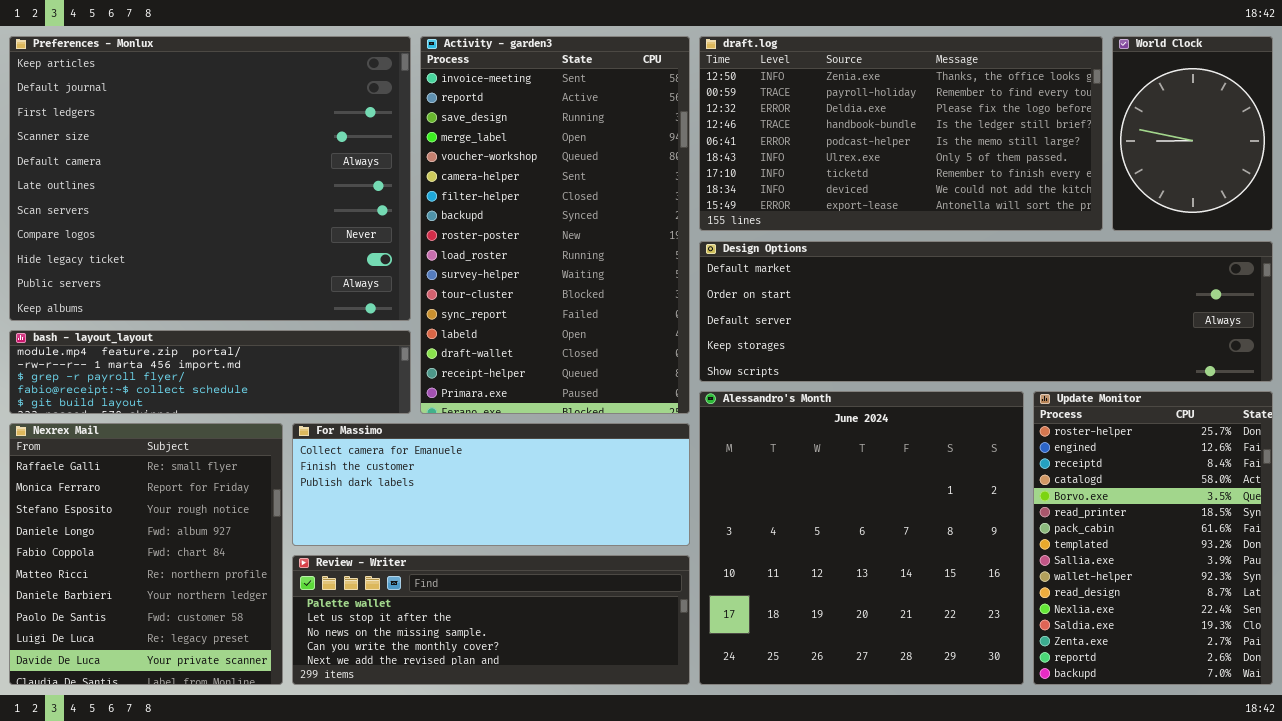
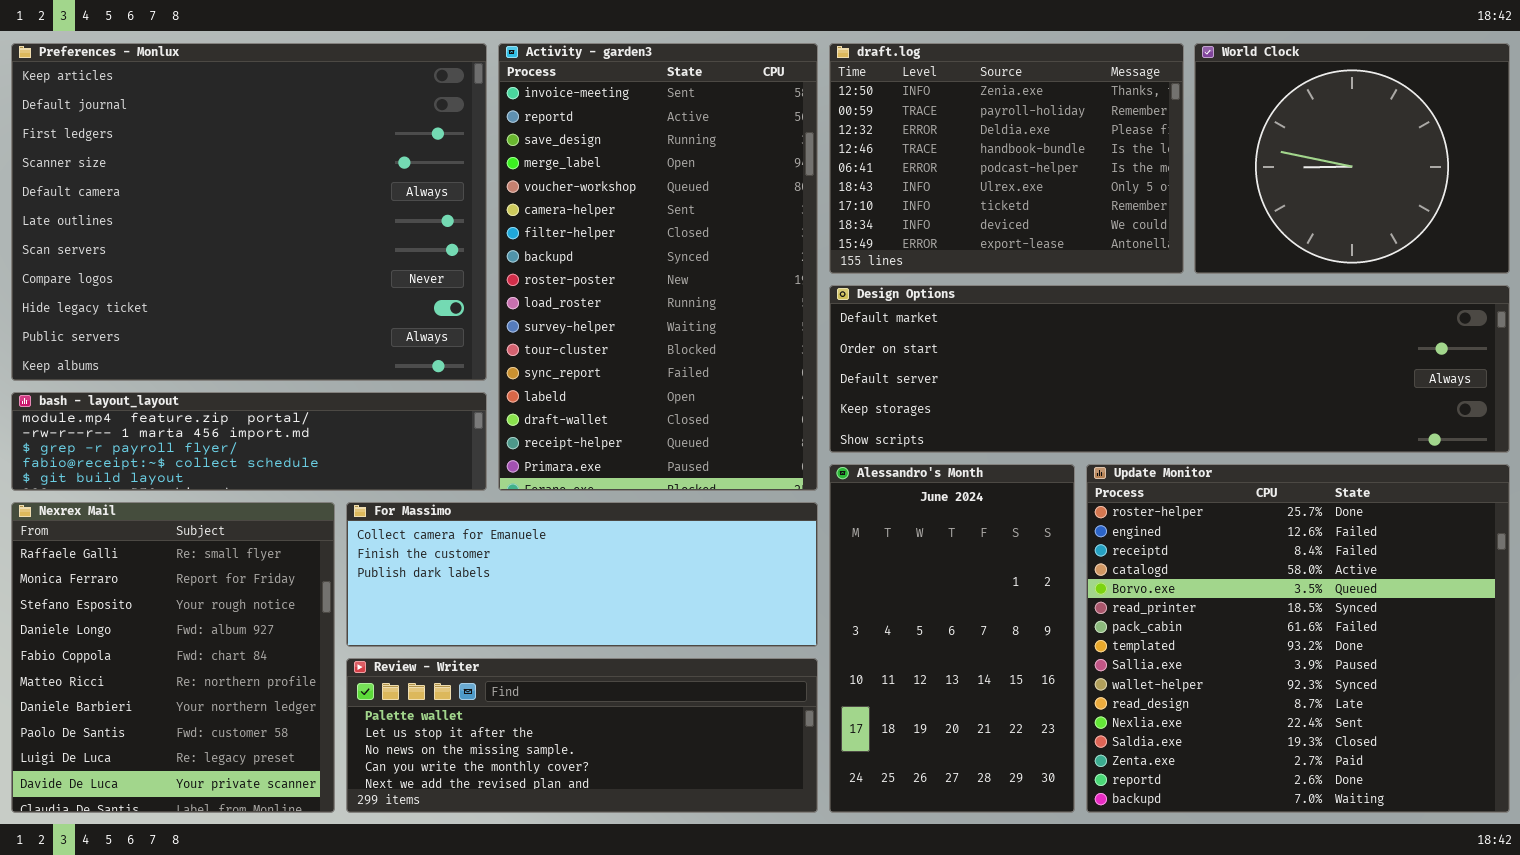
draft.log: [699,36,1103,231] -> [829,43,1184,274], resized
World Clock: [1112,36,1273,231] -> [1194,43,1510,274], resized
Alessandro's Month: [699,391,1024,685] -> [829,464,1075,813], resized
Update Monitor: [1033,391,1273,685] -> [1086,464,1510,813], resized

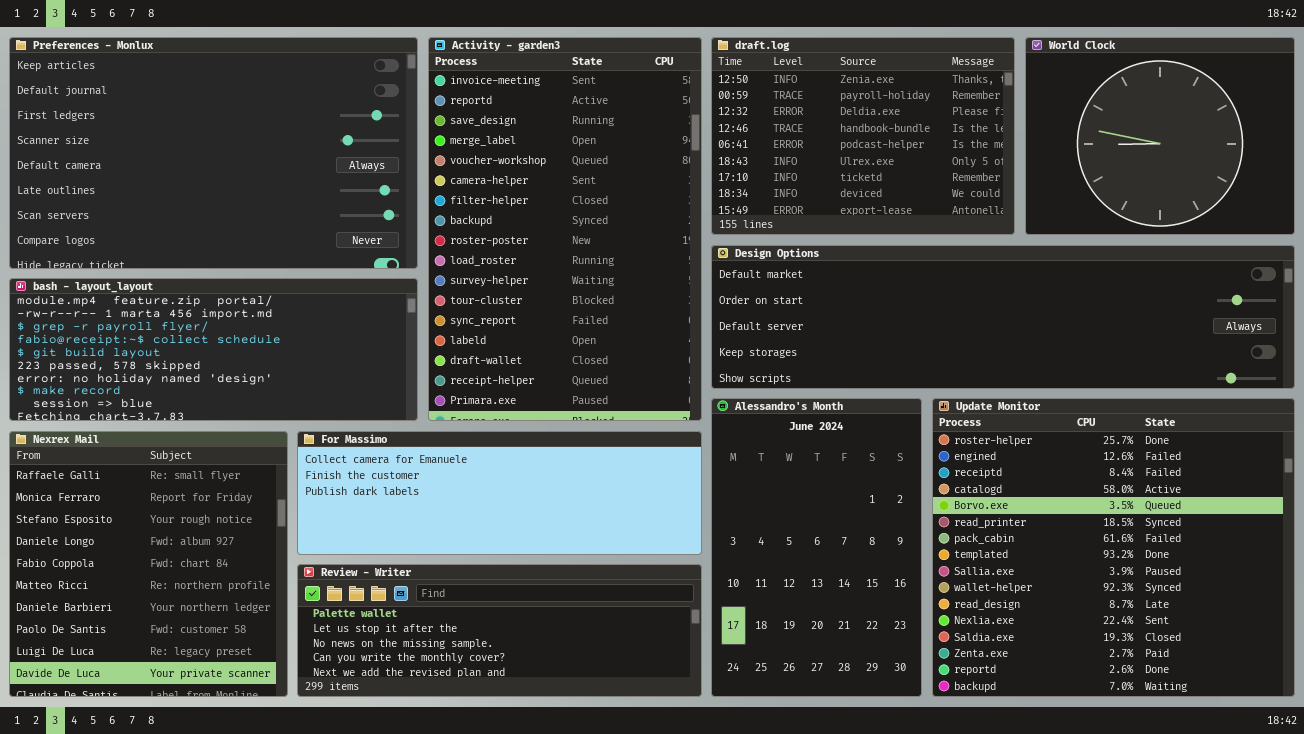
Preferences - Monlux: [11,43,487,381] -> [9,37,418,269], resized
bash - layout_layout: [11,392,487,491] -> [9,278,418,421], resized

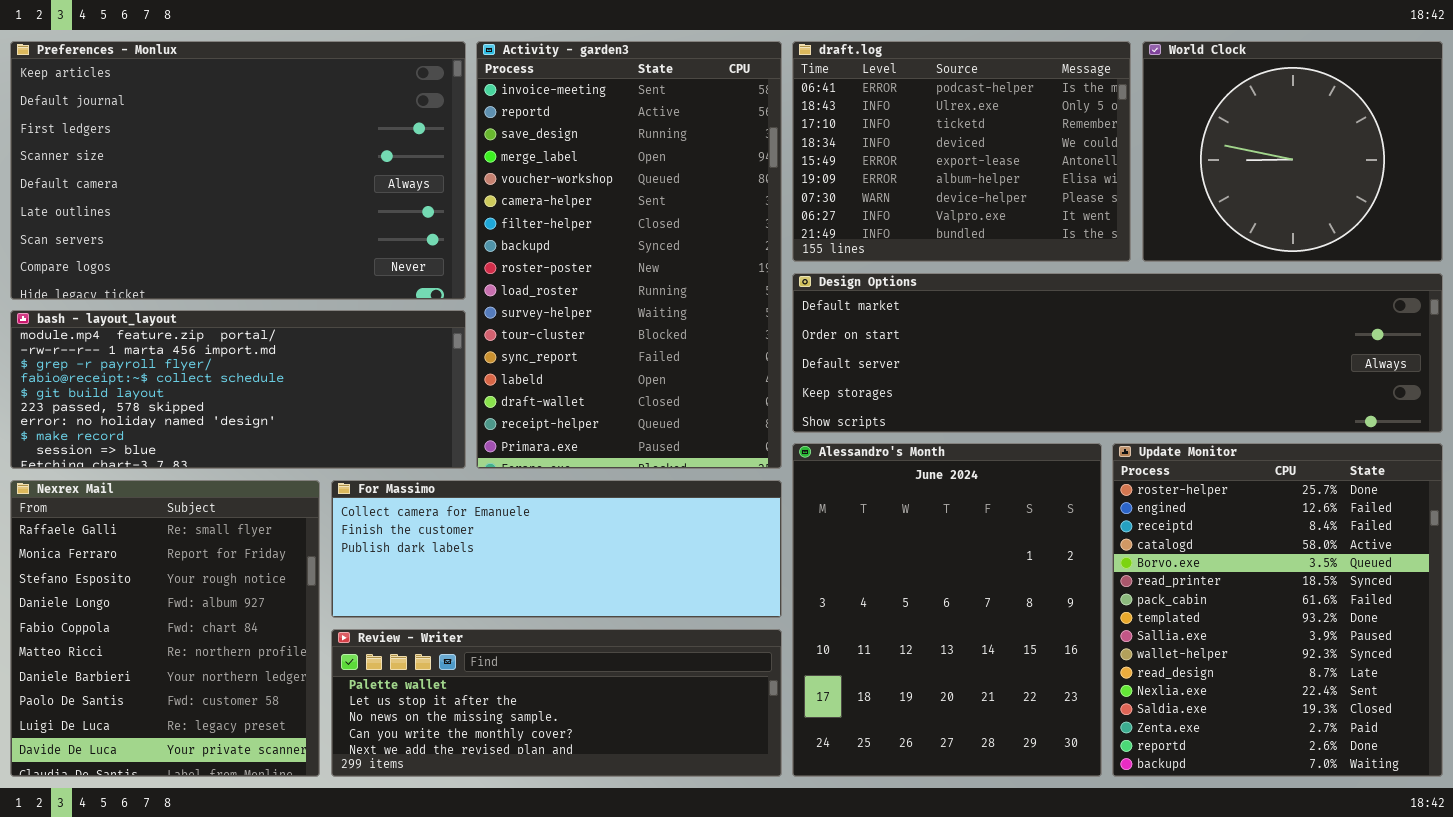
draft.log: [711,37,1015,235] -> [792,41,1131,262], scrolled down 4 rows
Alessandro's Month: [711,398,922,697] -> [792,443,1102,777], resized
Update Monitor: [932,398,1295,697] -> [1112,443,1443,777], resized

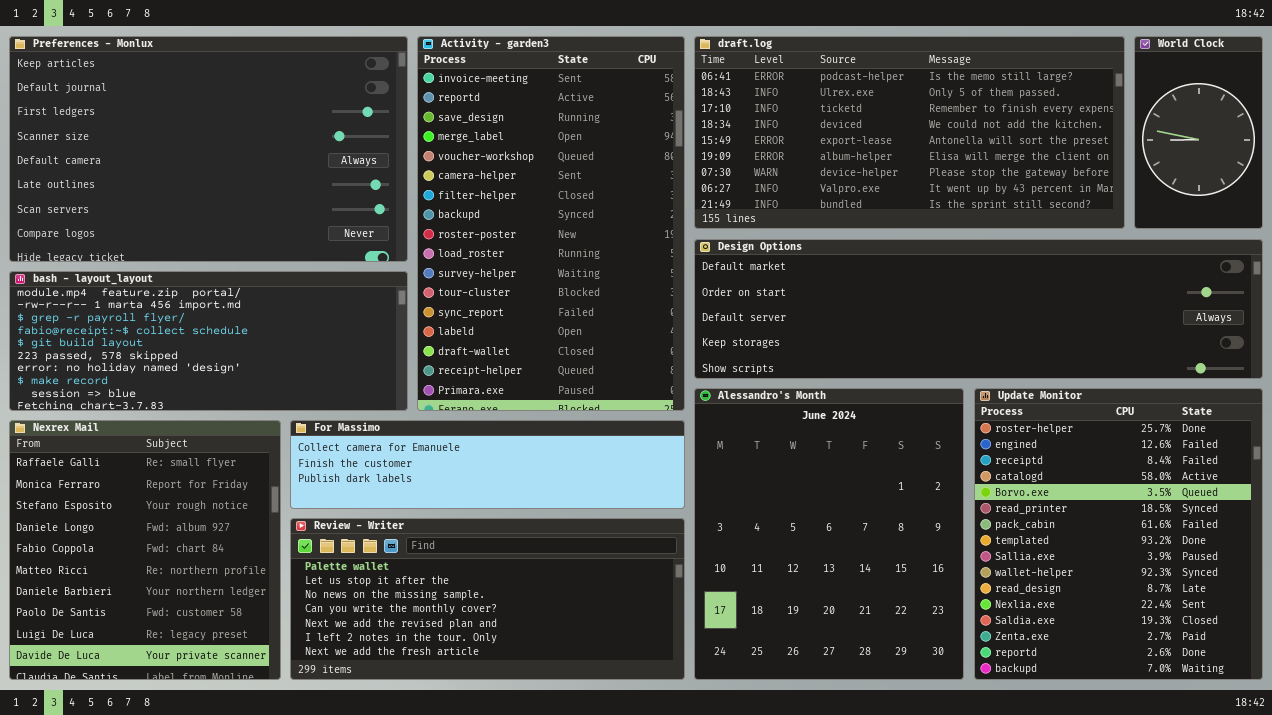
draft.log: [792,41,1131,262] -> [694,36,1125,229], resized
World Clock: [1142,41,1443,262] -> [1134,36,1263,229], resized
For Massimo: [331,480,782,618] -> [290,420,685,509], resized
Review - Writer: [331,629,782,777] -> [290,518,685,680], resized

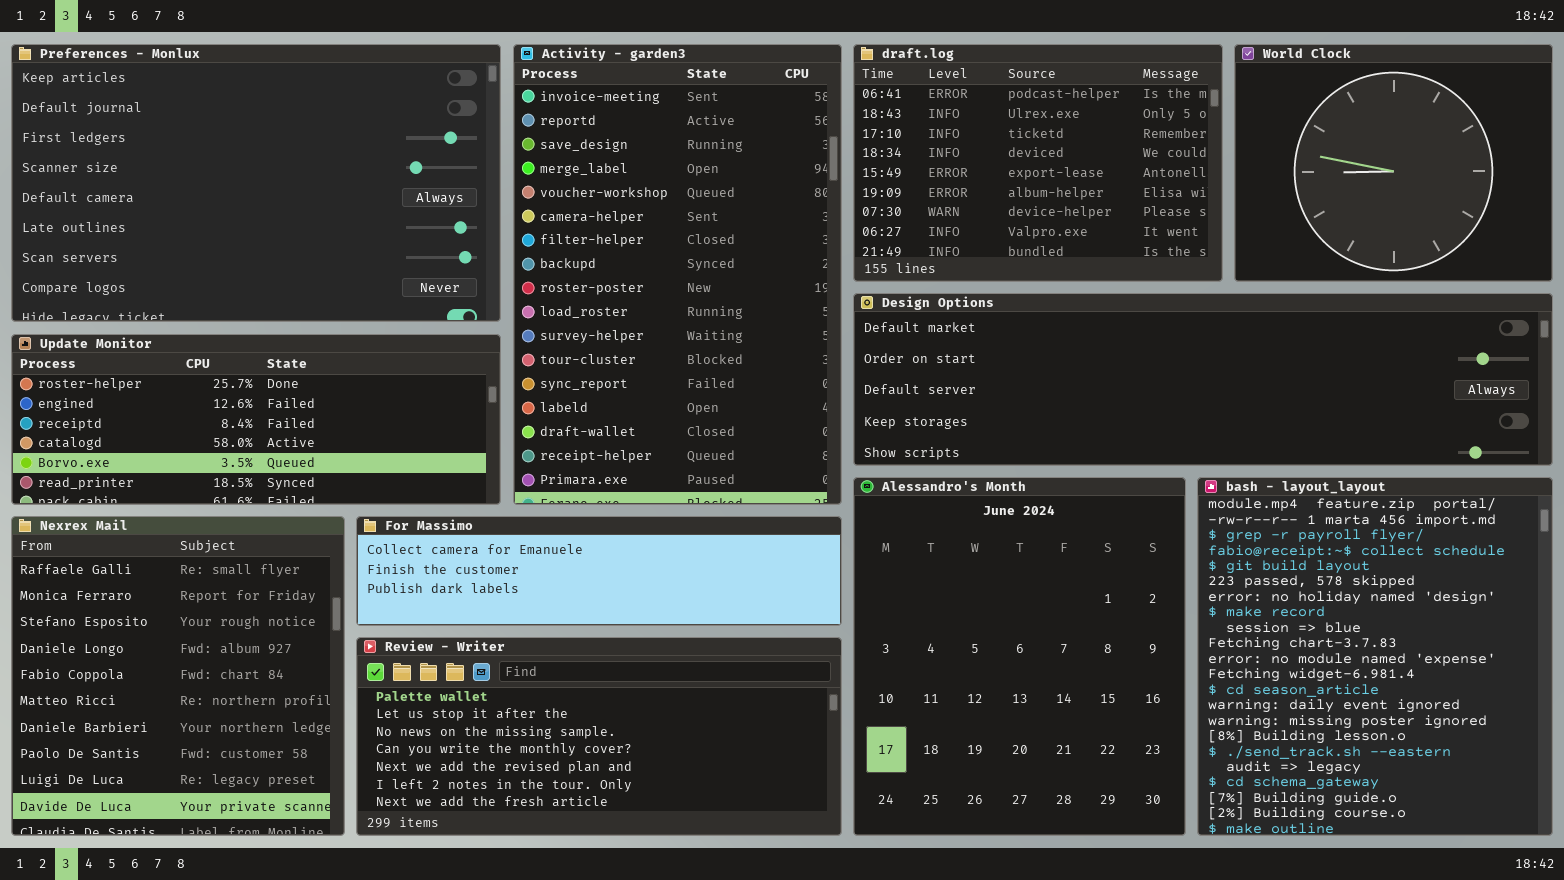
draft.log: [694,36,1125,229] -> [853,44,1223,282], resized
World Clock: [1134,36,1263,229] -> [1234,44,1553,282], resized
bash - layout_layout: [9,271,408,411] -> [1197,477,1553,836], moved, resized
Update Monitor: [974,388,1263,680] -> [11,334,501,505], moved, resized

